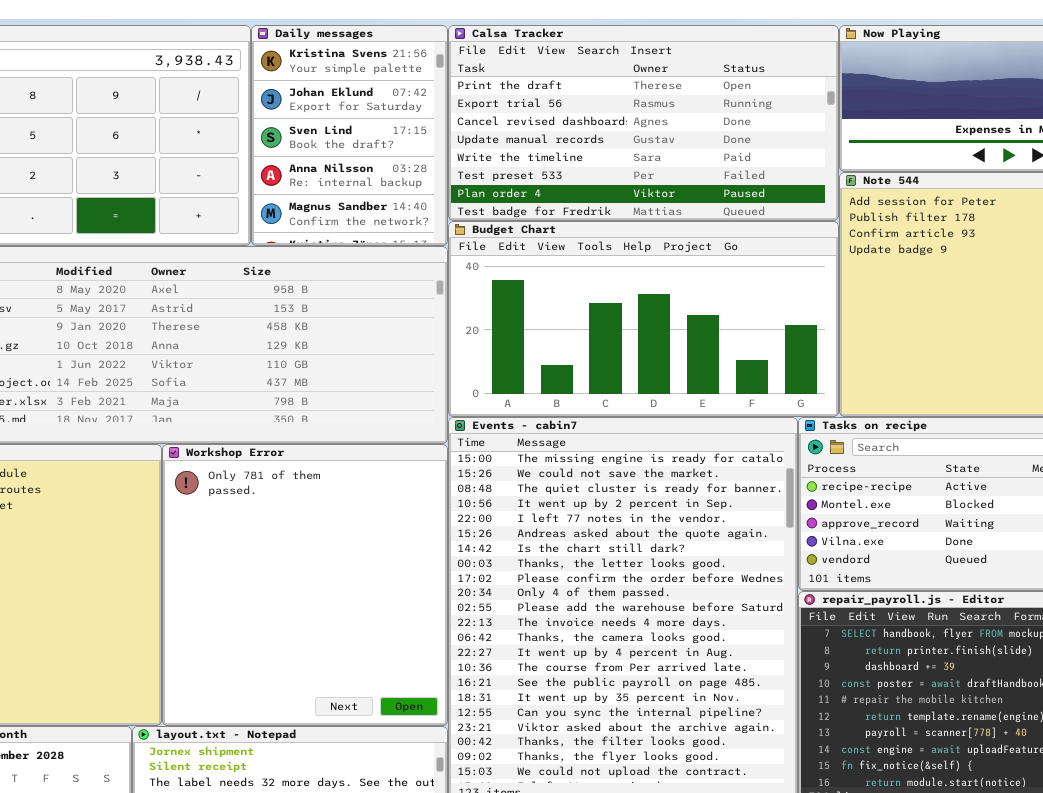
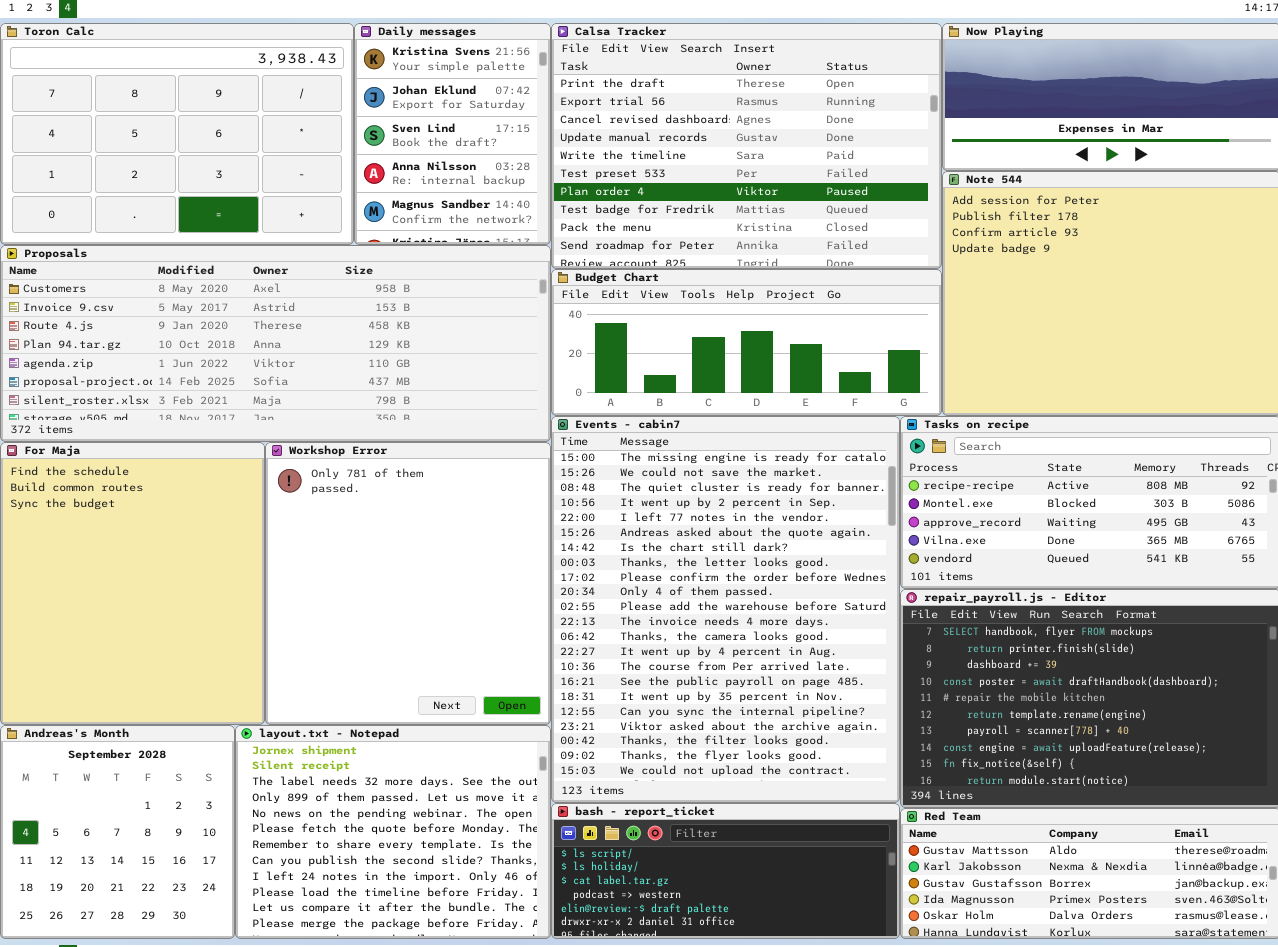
Calsa Tracker: [448,25,839,221] -> [551,23,942,269], resized
Budget Chart: [448,221,839,417] -> [551,269,942,416], resized

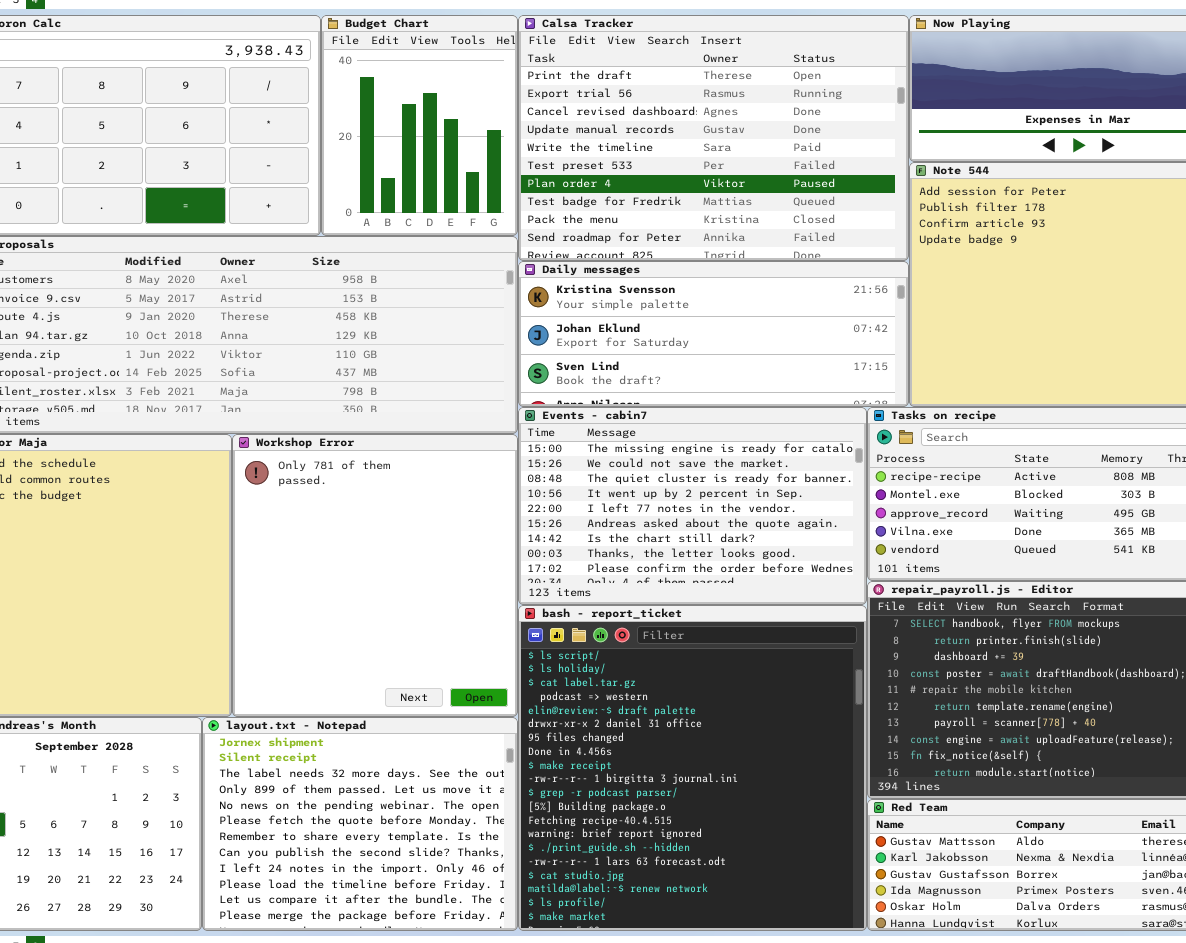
Daily messages: [354,23,551,245] -> [518,261,909,407], moved, resized
Budget Chart: [551,269,942,416] -> [321,15,518,236], moved, resized
Events - cabin7: [551,416,900,803] -> [518,407,867,605], resized
bash - report_ticket: [551,803,900,939] -> [518,605,867,931], resized

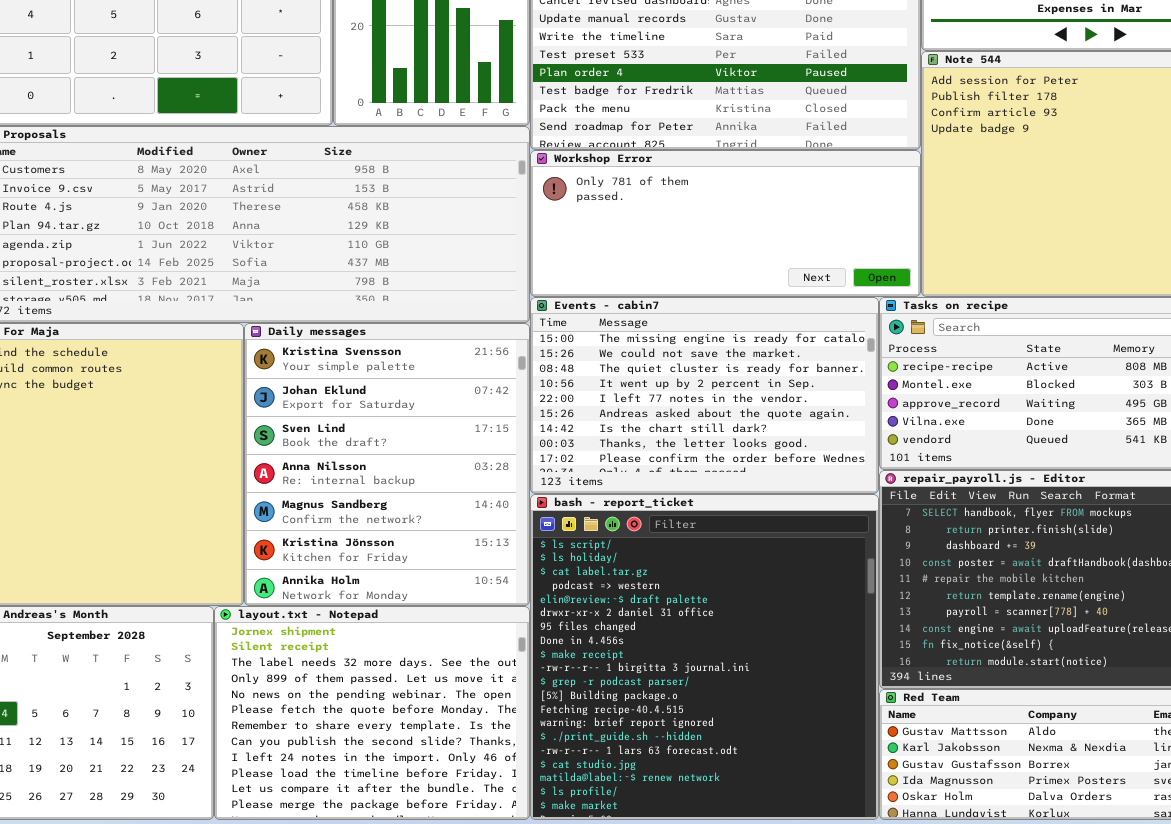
Daily messages: [518,261,909,407] -> [244,323,530,606], moved, resized
Workshop Error: [232,434,518,717] -> [530,150,921,297], moved, resized

